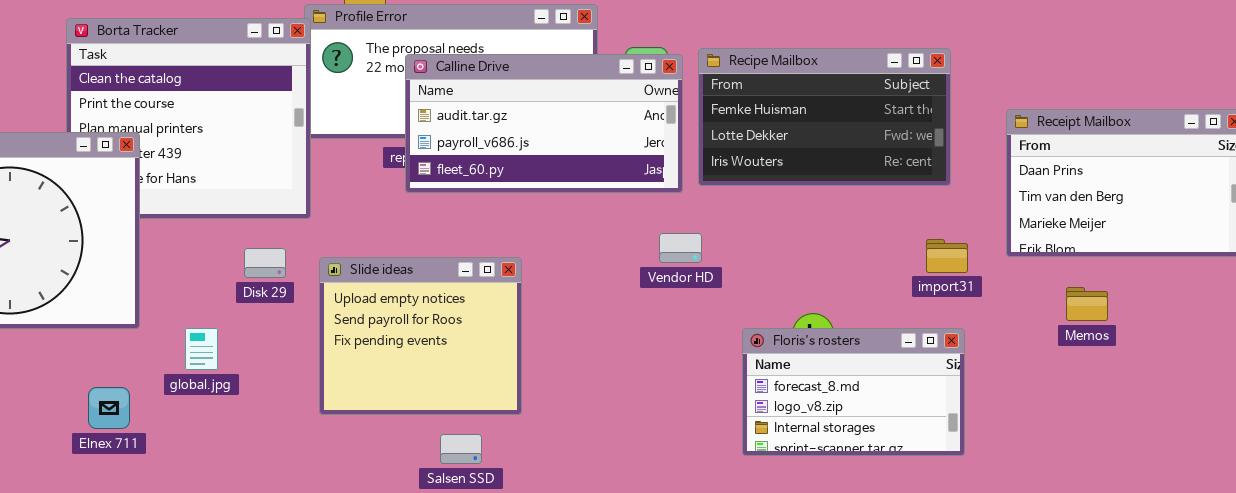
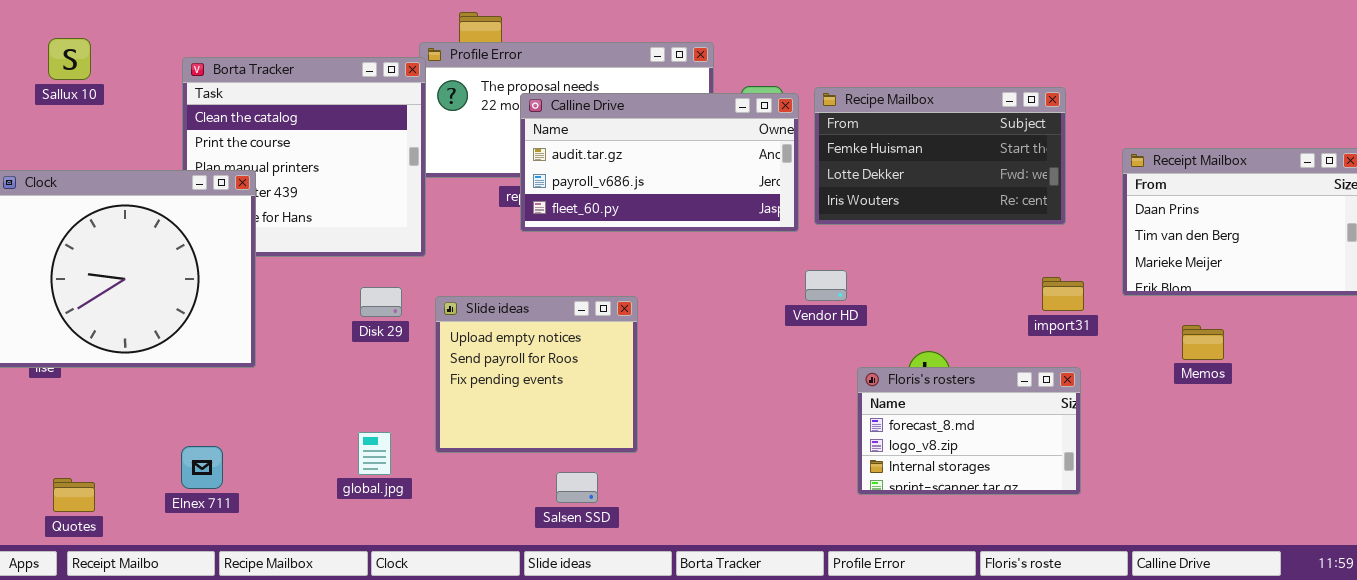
Vendor HD: [659,233,702,263] -> [805,270,847,301], moved
global.jpg: [185,328,218,370] -> [358,432,391,475], moved
Elnex 711: [88,387,130,429] -> [181,446,223,489], moved

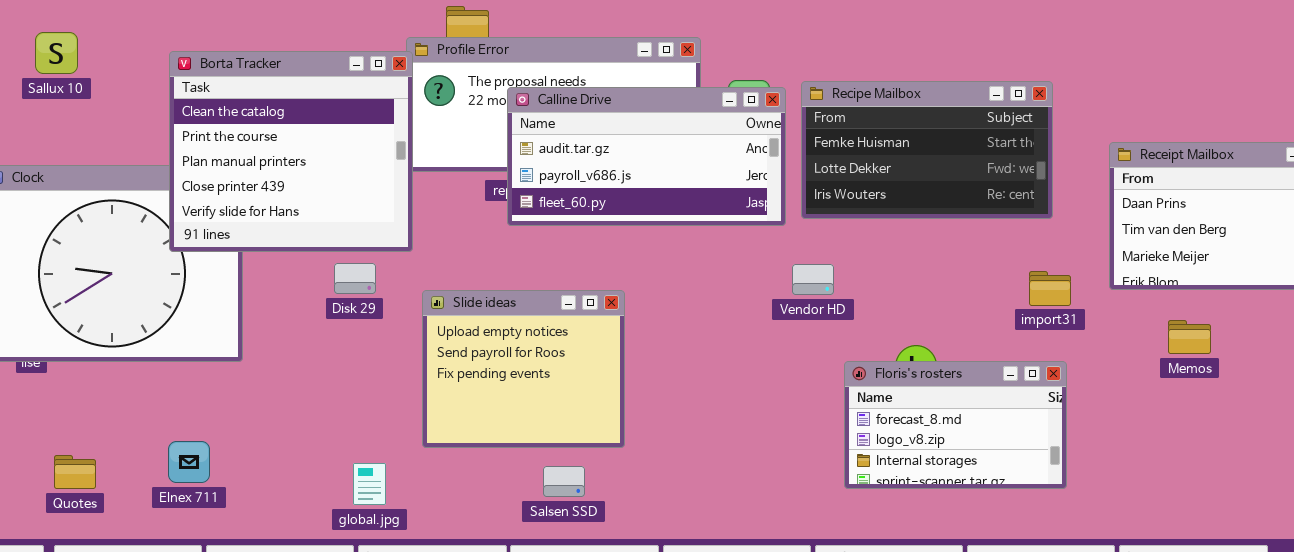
Borta Tracker: [182,57,426,257] -> [169,51,413,252], raised
Disk 29: [360,287,402,317] -> [334,263,376,294], moved
global.jpg: [358,432,391,475] -> [353,463,386,505], moved
Quotes: [53,478,95,512] -> [54,455,96,489], moved

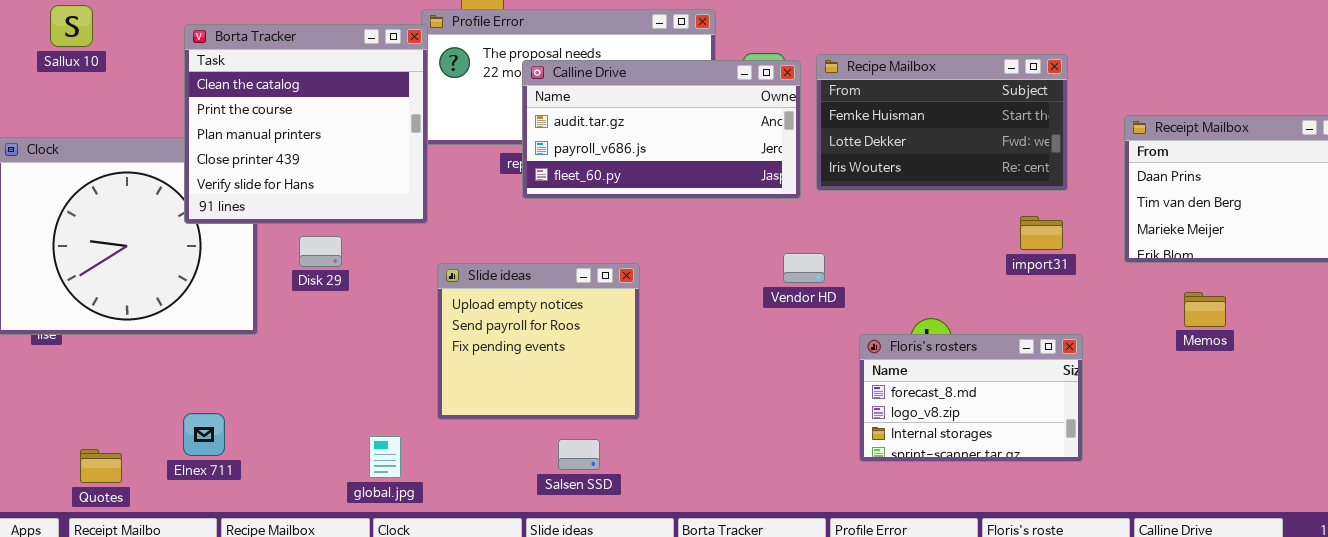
Disk 29: [334,263,376,294] -> [299,236,342,267], moved
Vendor HD: [792,264,834,295] -> [783,253,825,283], moved
import31: [1029,271,1071,306] -> [1020,216,1063,250], moved
Quotes: [54,455,96,489] -> [80,449,122,483], moved

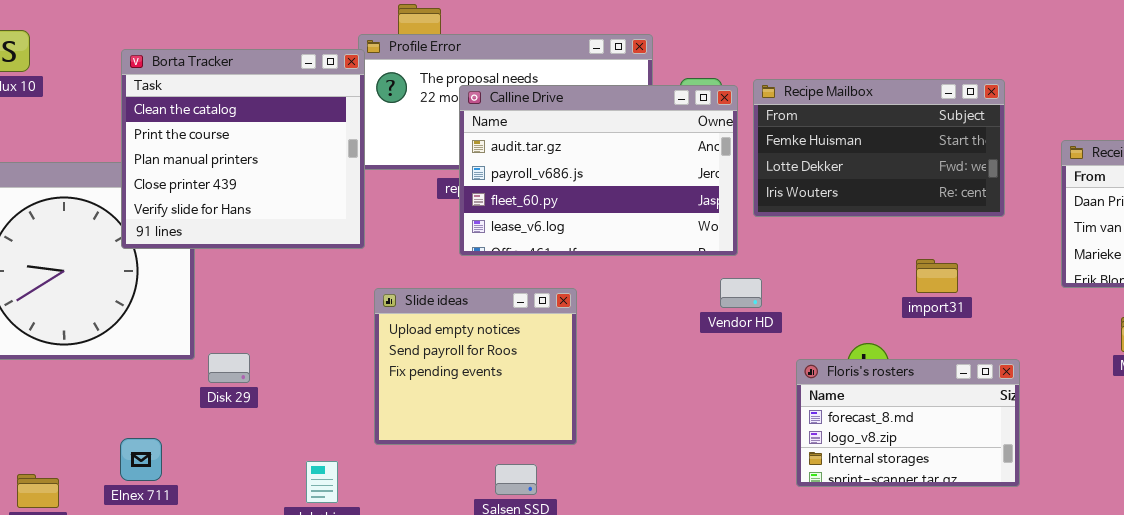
Calline Drive: [522,60,801,199] -> [459,85,738,256], resized
import31: [1020,216,1063,250] -> [916,259,958,293], moved
Disk 29: [299,236,342,267] -> [208,353,250,383], moved

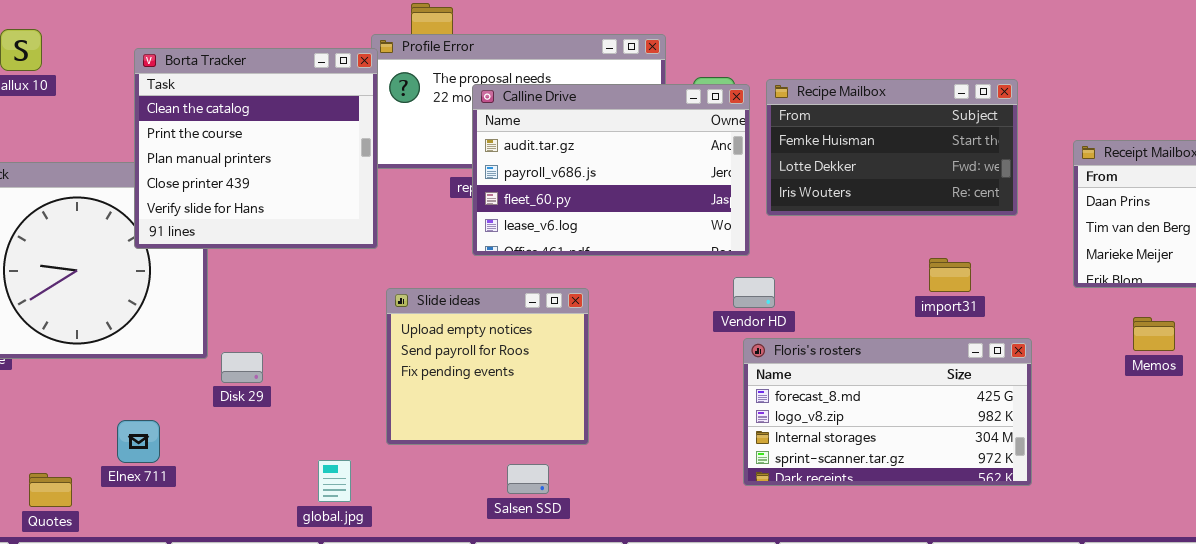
Floris's rosters: [796,359,1020,487] -> [743,338,1032,486], resized
Elnex 711: [120,438,162,481] -> [117,420,160,463], moved

